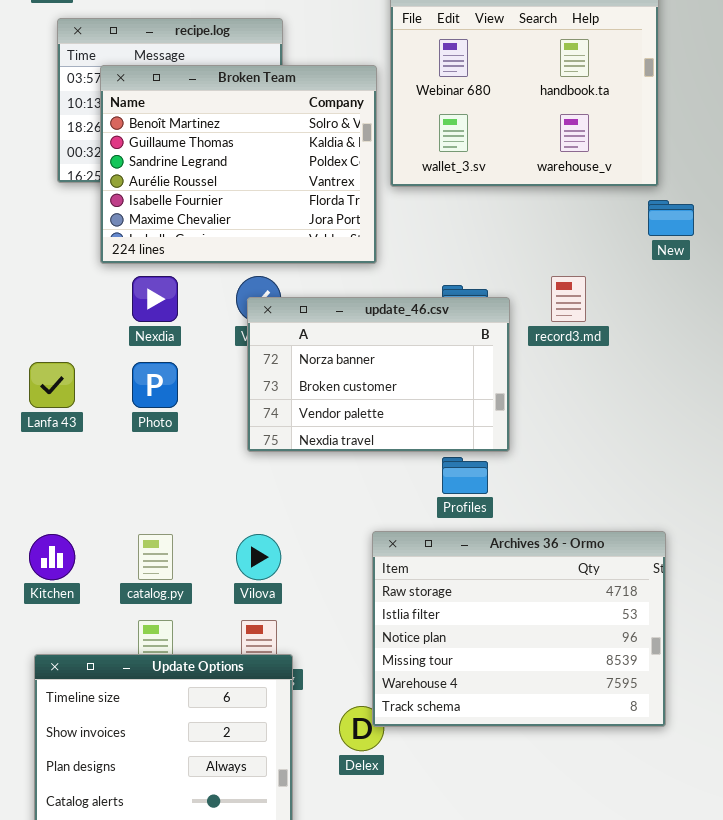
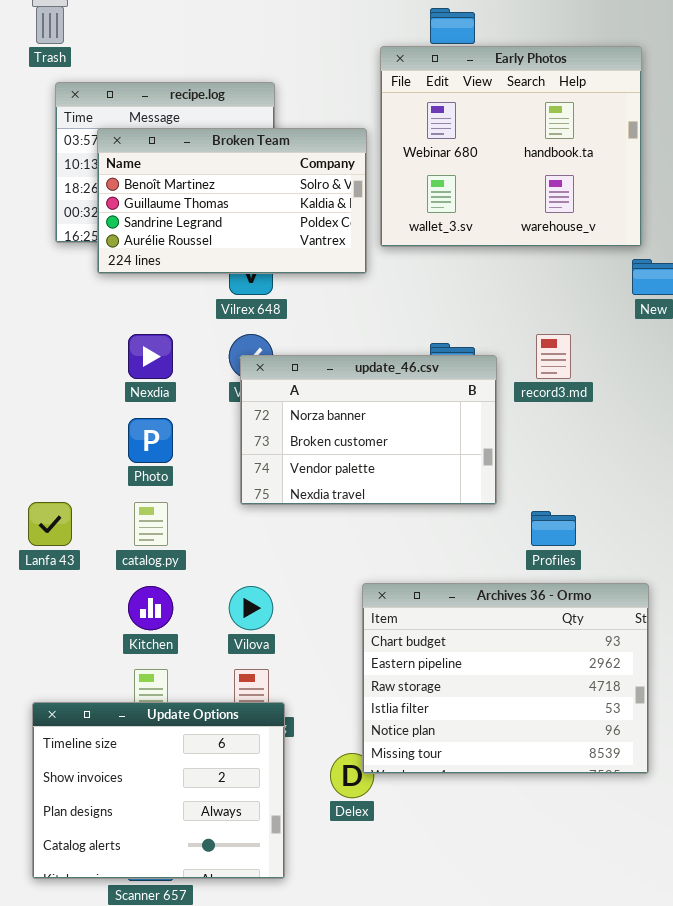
Broken Team: [100,65,377,264] -> [97,128,367,274], resized
Lanfa 43: [29,362,75,408] -> [28,502,72,546], moved
Profiles: [442,457,488,494] -> [531,511,576,546], moved
Archives 36 - Ormo: [372,531,666,727] -> [362,583,649,774], scrolled up 2 rows
Kitchen: [29,534,75,580] -> [128,586,173,630], moved
catalog.py: [138,534,173,580] -> [134,502,168,546], moved

